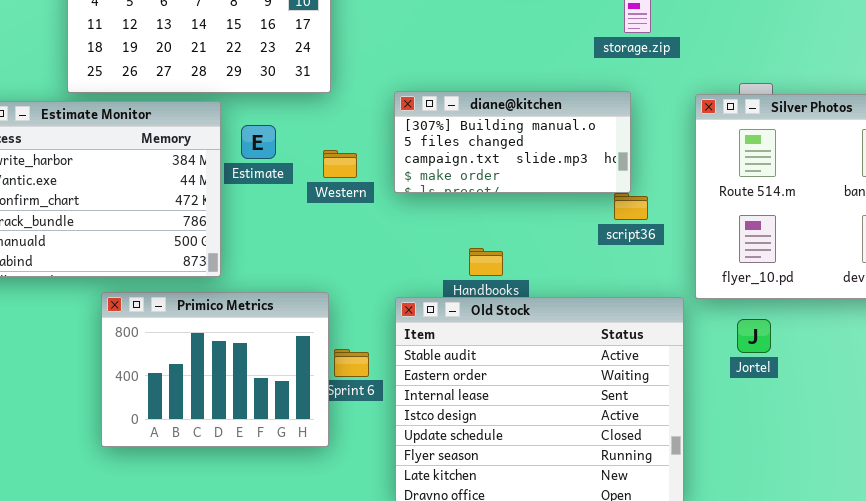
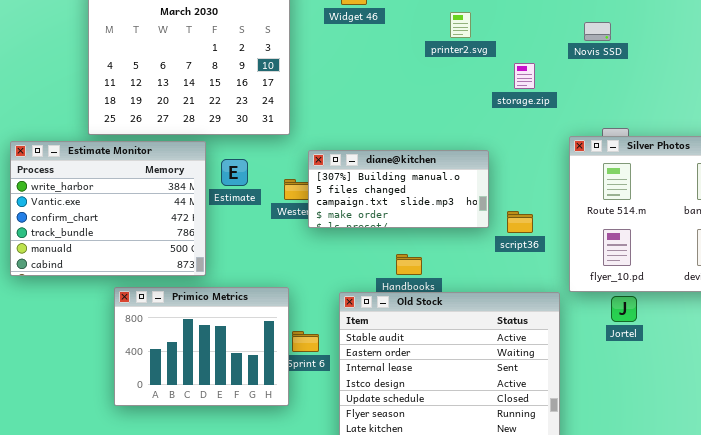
diane@kitchen: [394,91,631,193] -> [308,150,489,228], moved
Jortel: [737,319,771,353] -> [611,296,637,322], moved

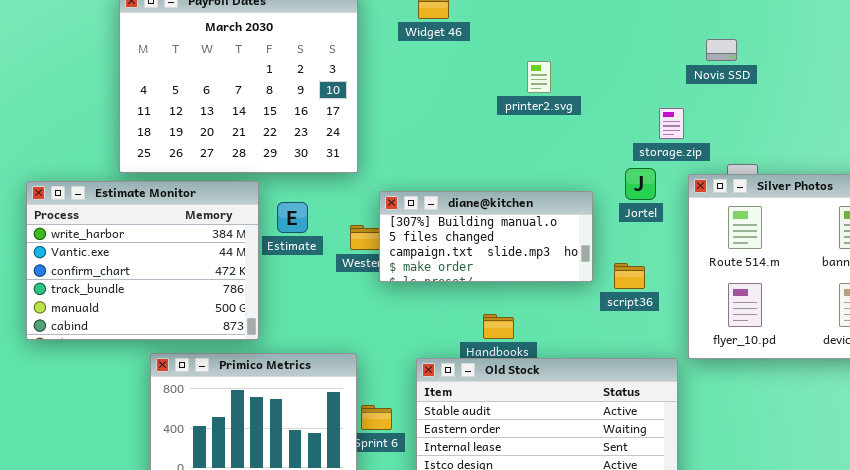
printer2.svg: [450,12,471,38] -> [527,61,551,93], moved
storage.zip: [514,63,535,89] -> [659,108,684,139], moved
Jortel: [611,296,637,322] -> [625,168,656,200], moved

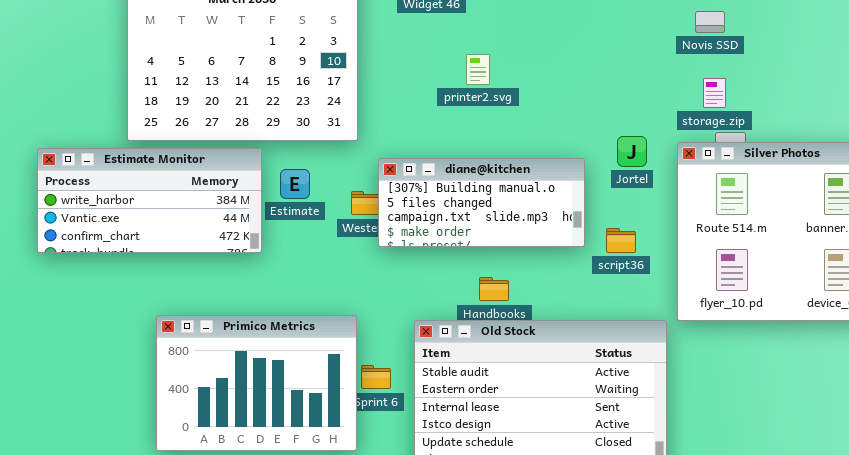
printer2.svg: [527,61,551,93] -> [466,54,490,85], moved
storage.zip: [659,108,684,139] -> [703,78,726,108], moved
Estimate Monitor: [26,181,259,340] -> [37,148,262,253], resized

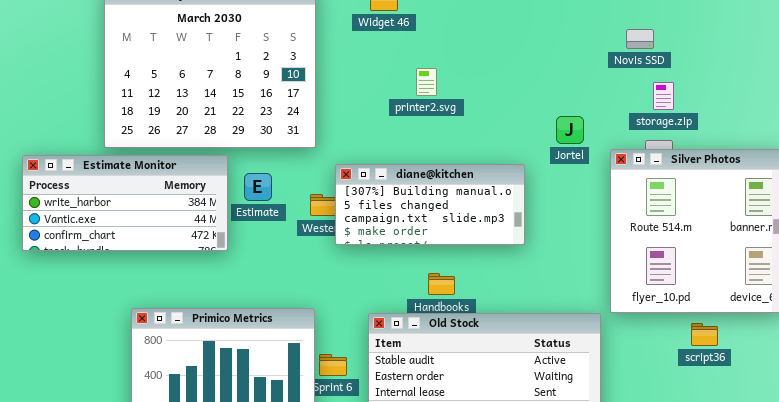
storage.zip: [703,78,726,108] -> [653,82,674,110], moved
Jortel: [617,136,647,167] -> [556,116,584,144], moved
script36: [606,228,636,253] -> [691,323,718,346], moved

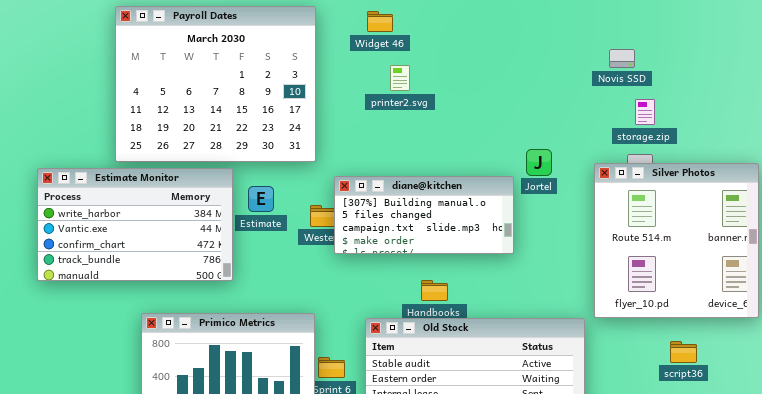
printer2.svg: [416,68,437,96] -> [390,65,410,91], moved
Jortel: [556,116,584,144] -> [526,149,552,176], moved
Estimate Monitor: [22,155,228,251] -> [37,168,233,281], resized
script36: [691,323,718,346] -> [670,341,697,363], moved

